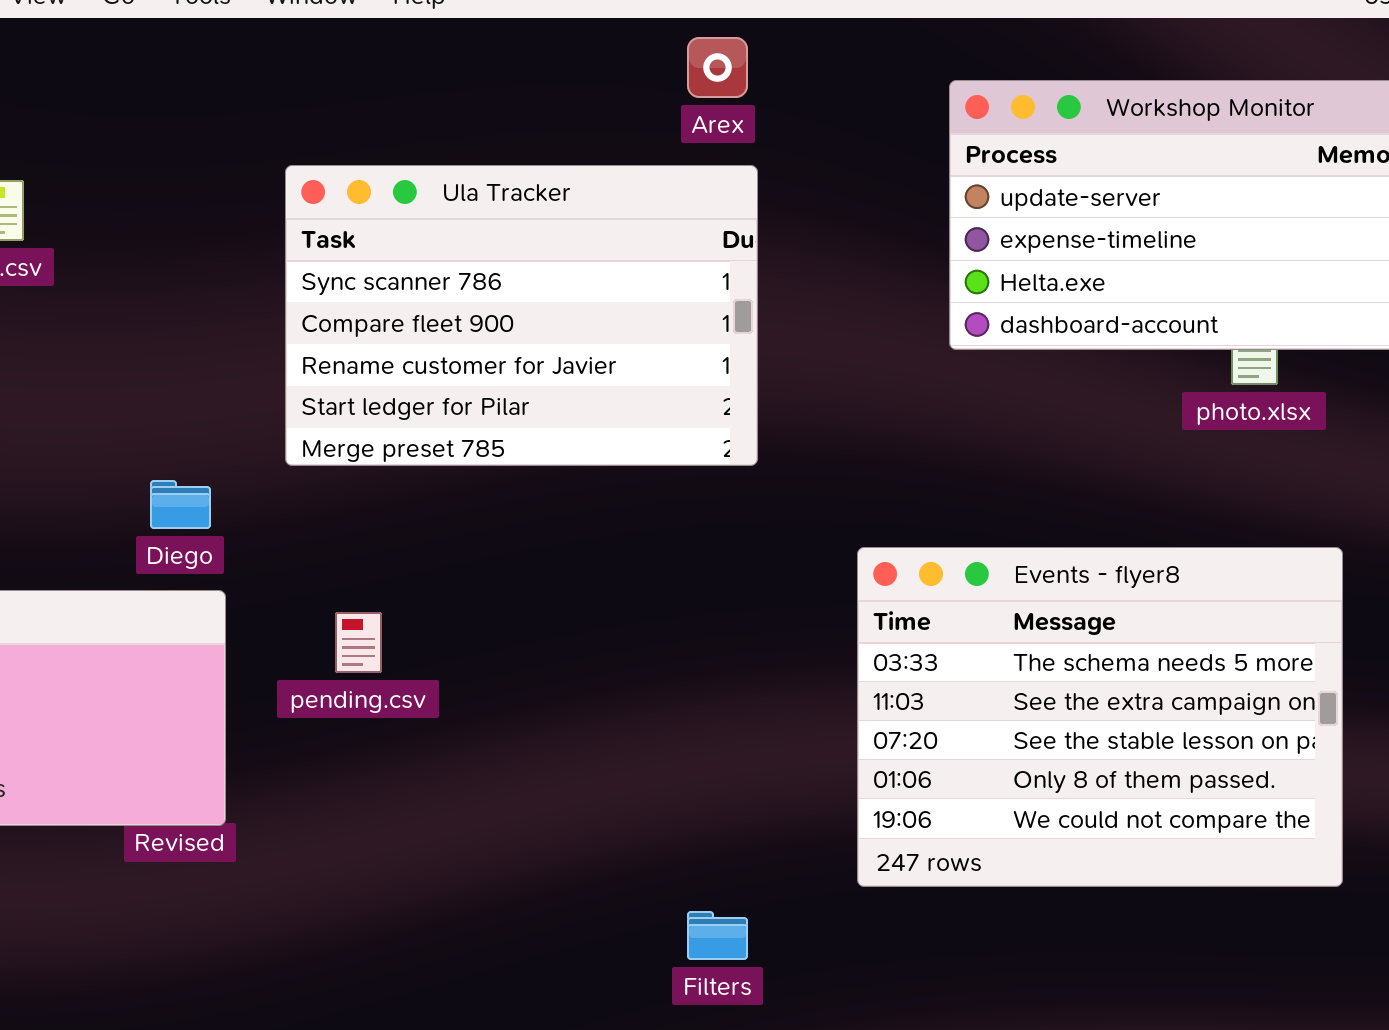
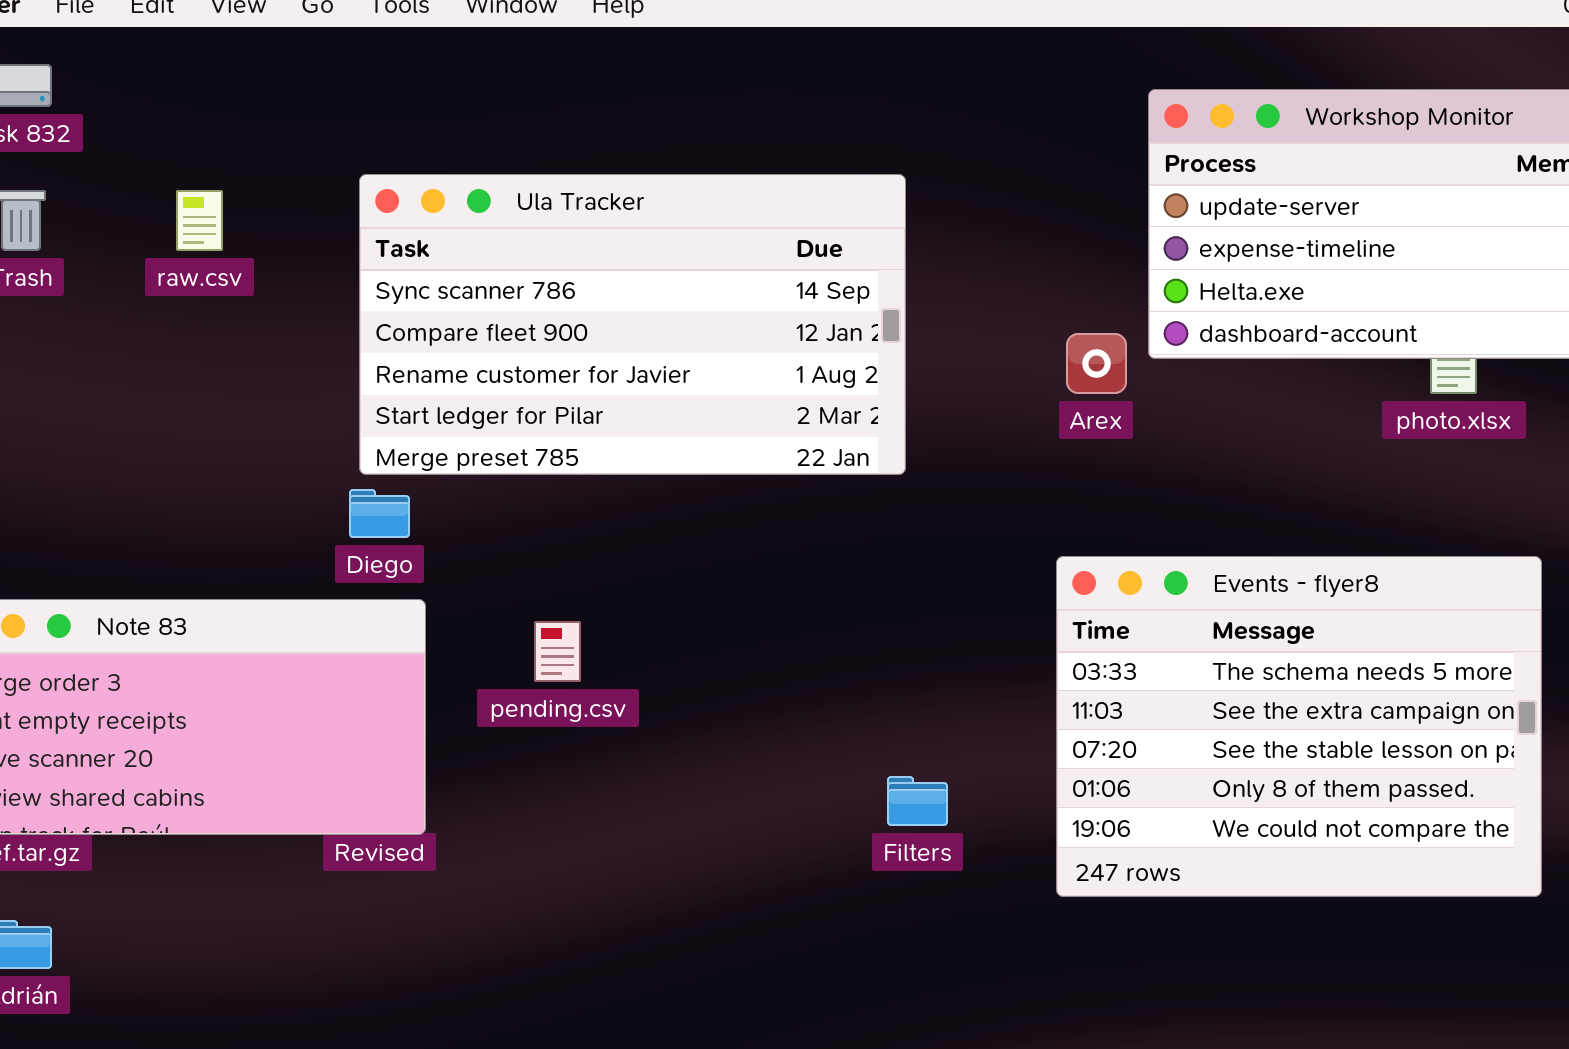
Arex: [687,37,748,98] -> [1066,333,1127,394], moved
Ula Tracker: [285,165,758,466] -> [359,174,906,475], moved, resized
Filters: [687,911,748,960] -> [887,776,948,826], moved

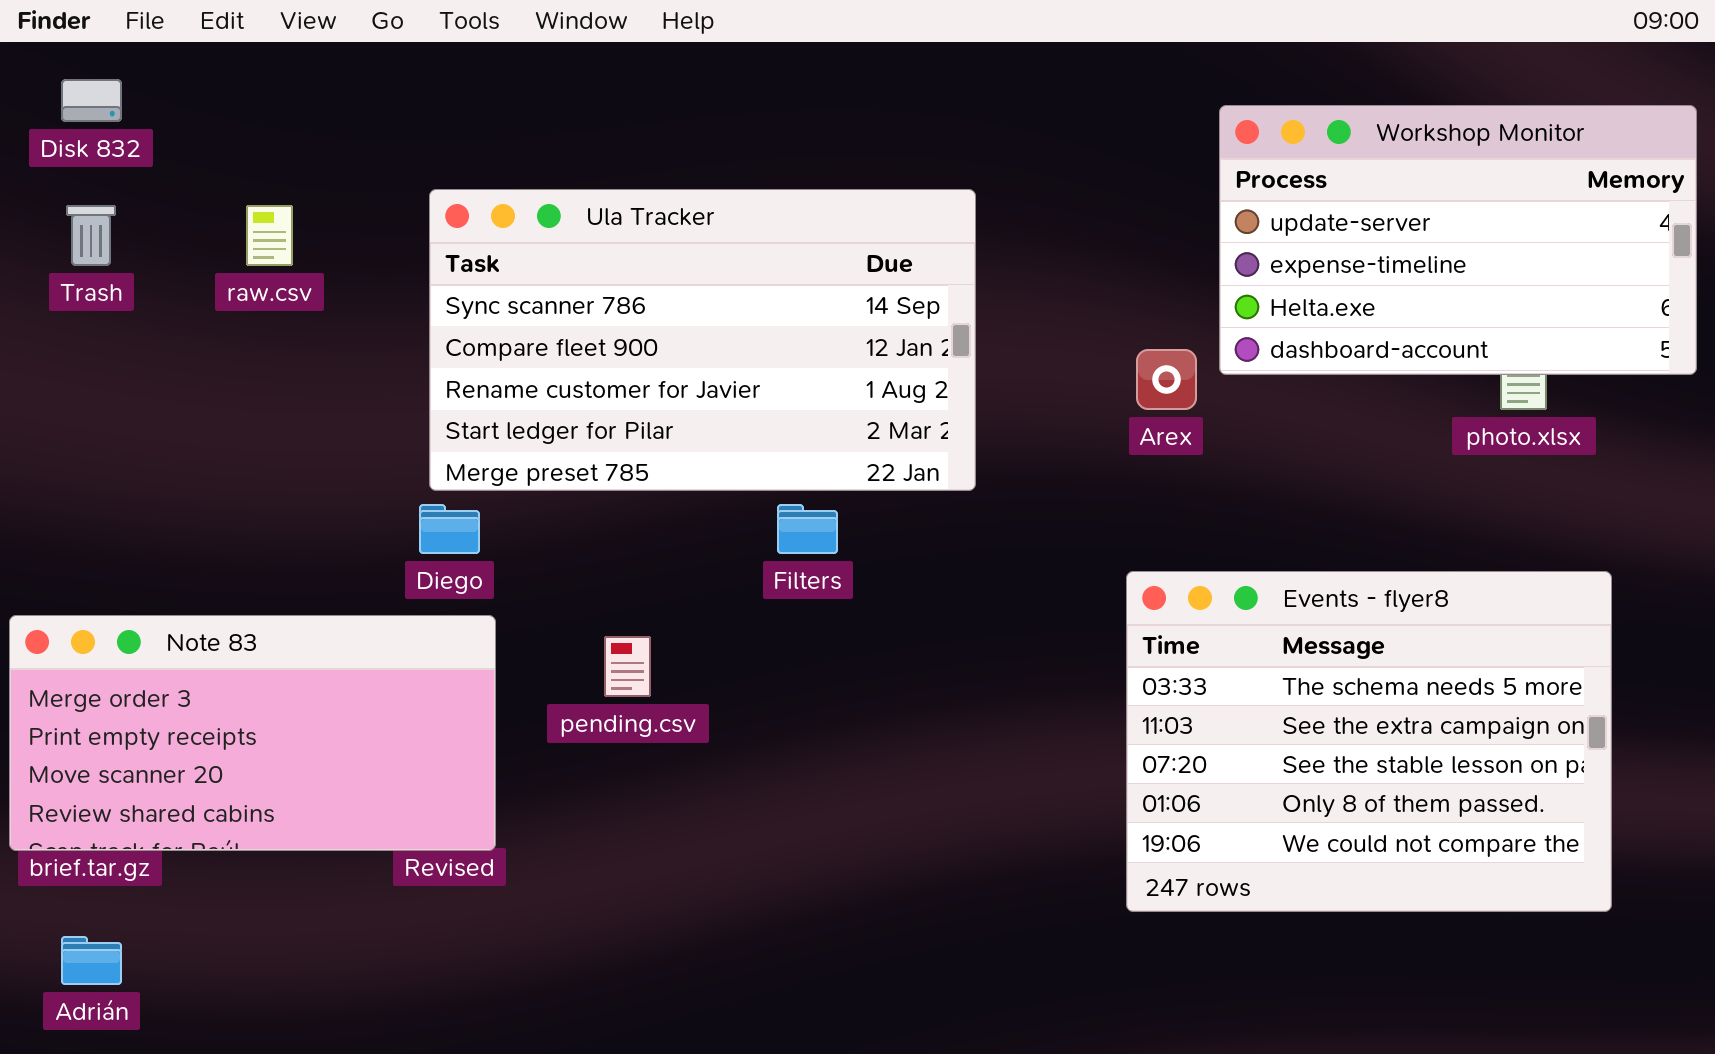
Filters: [887,776,948,826] -> [777,504,838,554], moved

